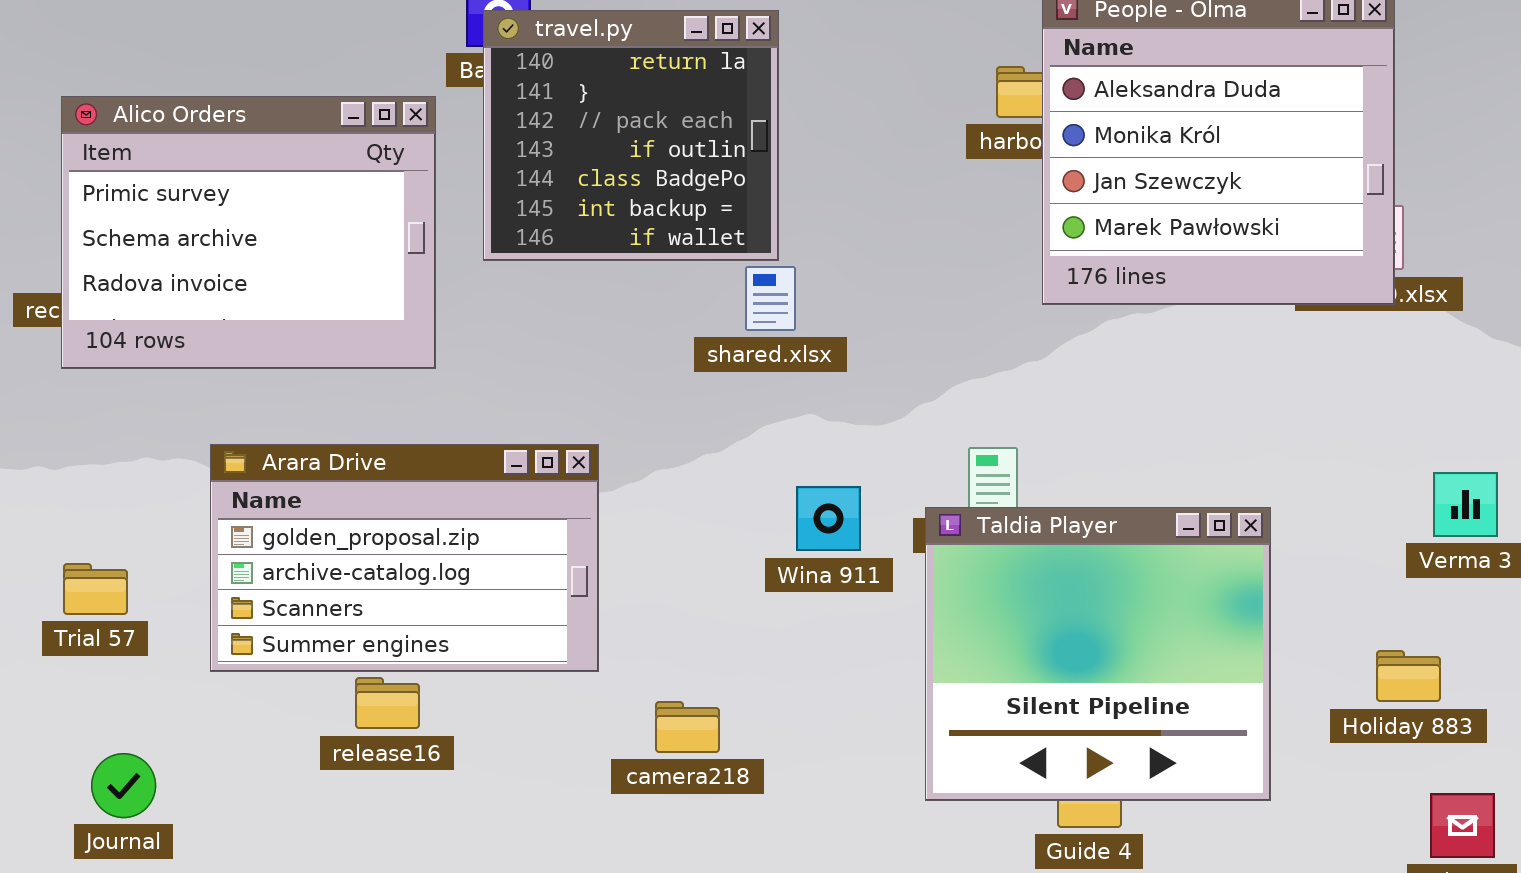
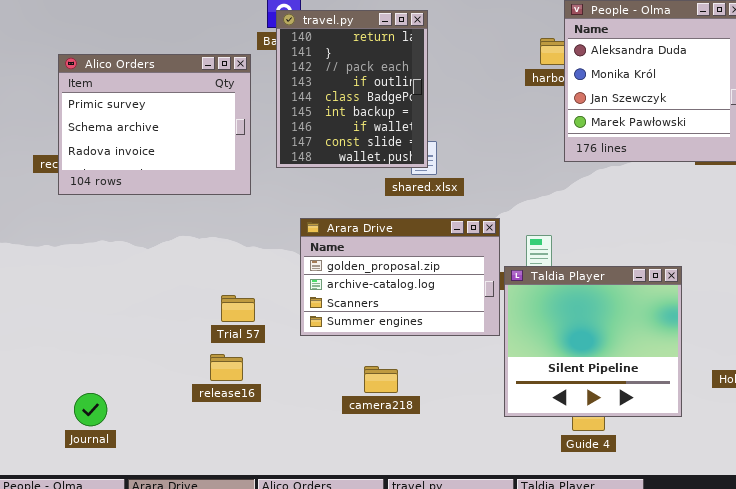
travel.py: [483,10,779,261] -> [276,10,428,168], resized
Arara Drive: [210,444,599,672] -> [300,218,500,336], moved
Trial 57: [63,563,128,615] -> [221,295,255,322], moved

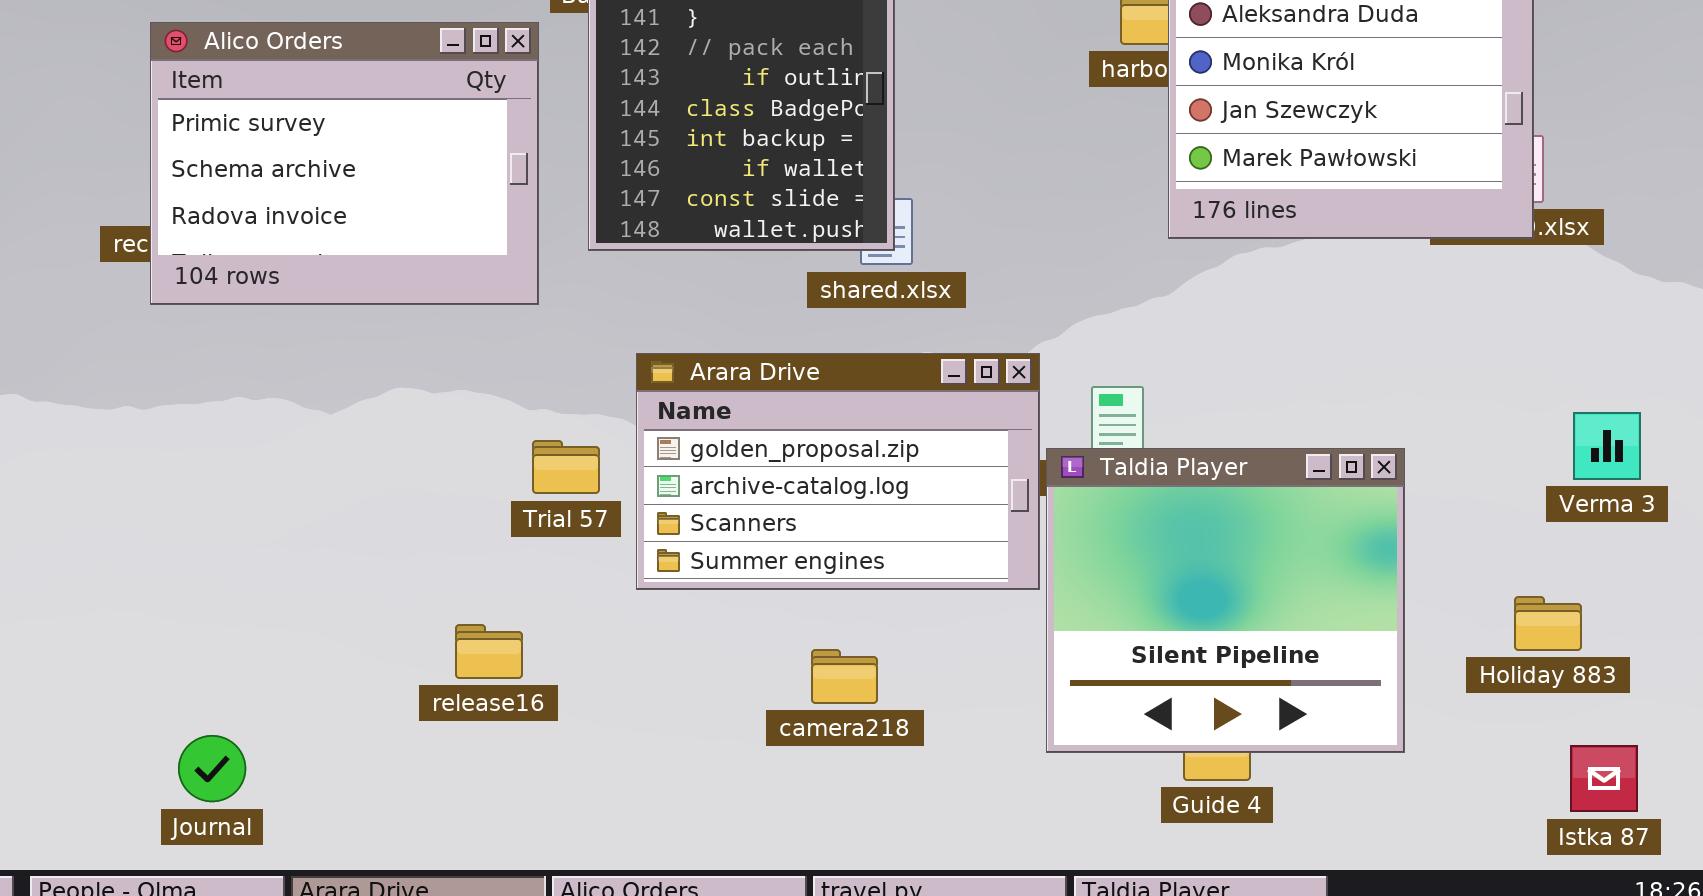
Trial 57: [221,295,255,322] -> [532,440,600,494], moved
camera218: [364,366,398,393] -> [811,649,878,704], moved
Journal: [74,393,107,426] -> [178,735,246,802], moved

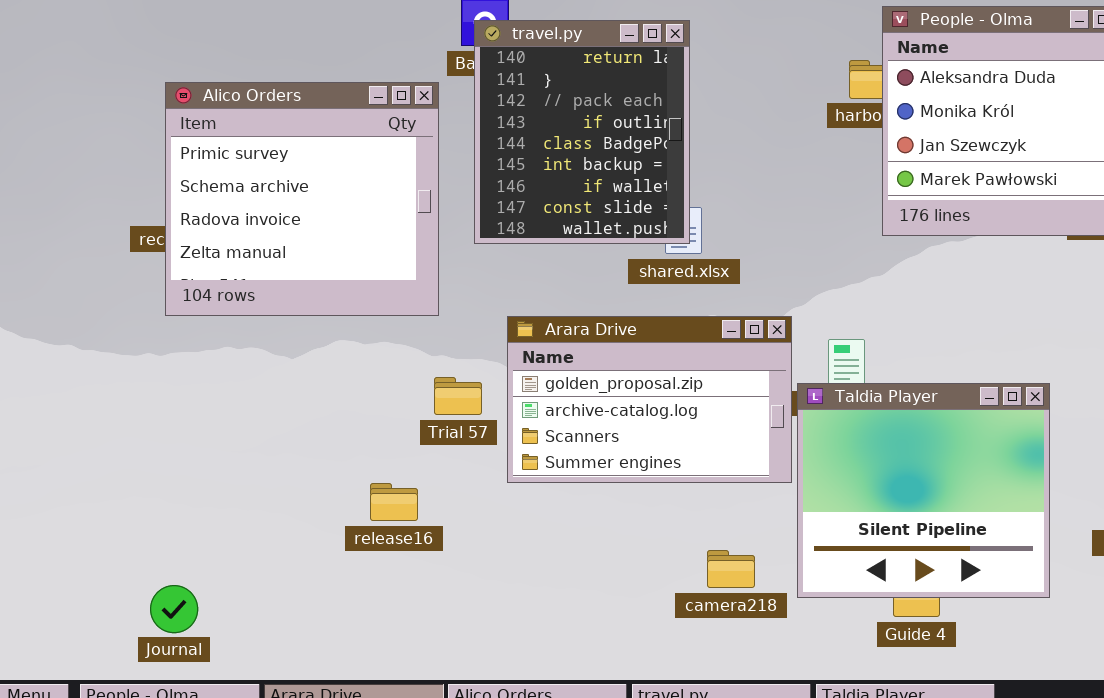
Alico Orders: [150,22,539,305] -> [165,82,439,316], resized
release16: [455,624,523,679] -> [370,483,418,521], moved
camera218: [811,649,878,704] -> [707,550,755,588], moved
Journal: [178,735,246,802] -> [150,585,198,633], moved

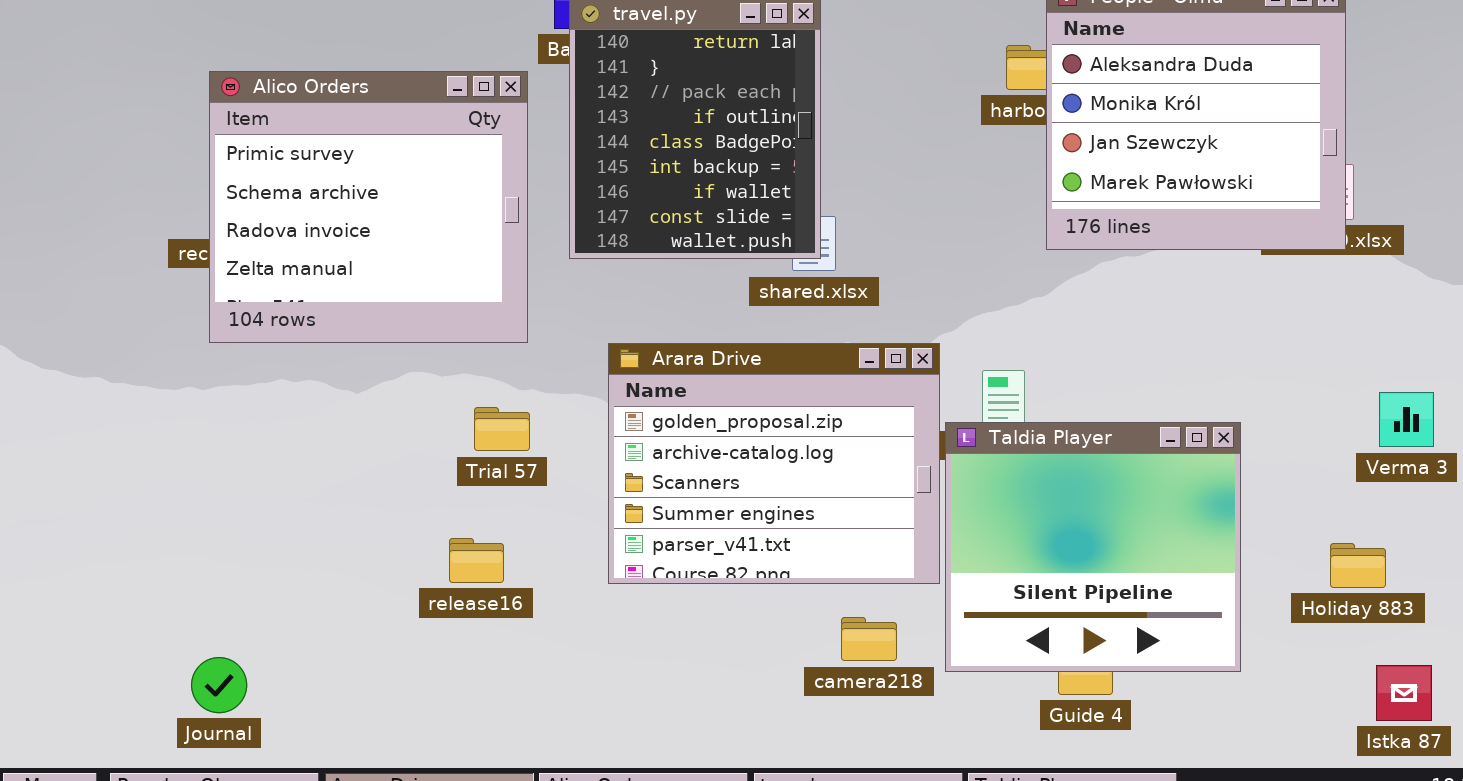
Arara Drive: [507,316,792,483] -> [608,343,940,584], resized
Trial 57: [434,377,482,415] -> [474,407,530,451], moved

